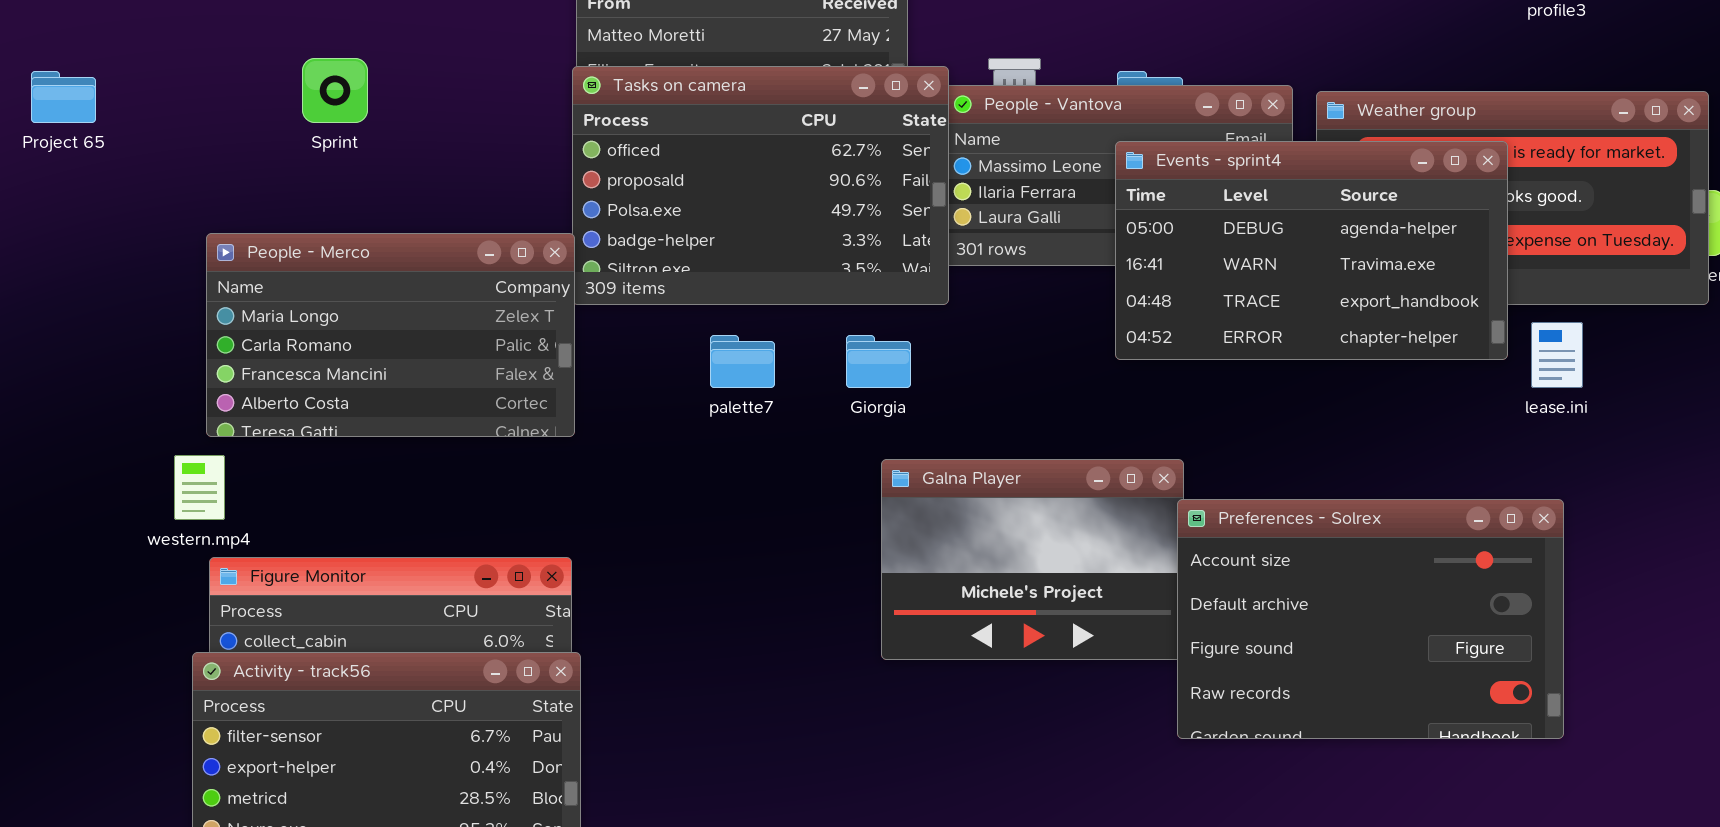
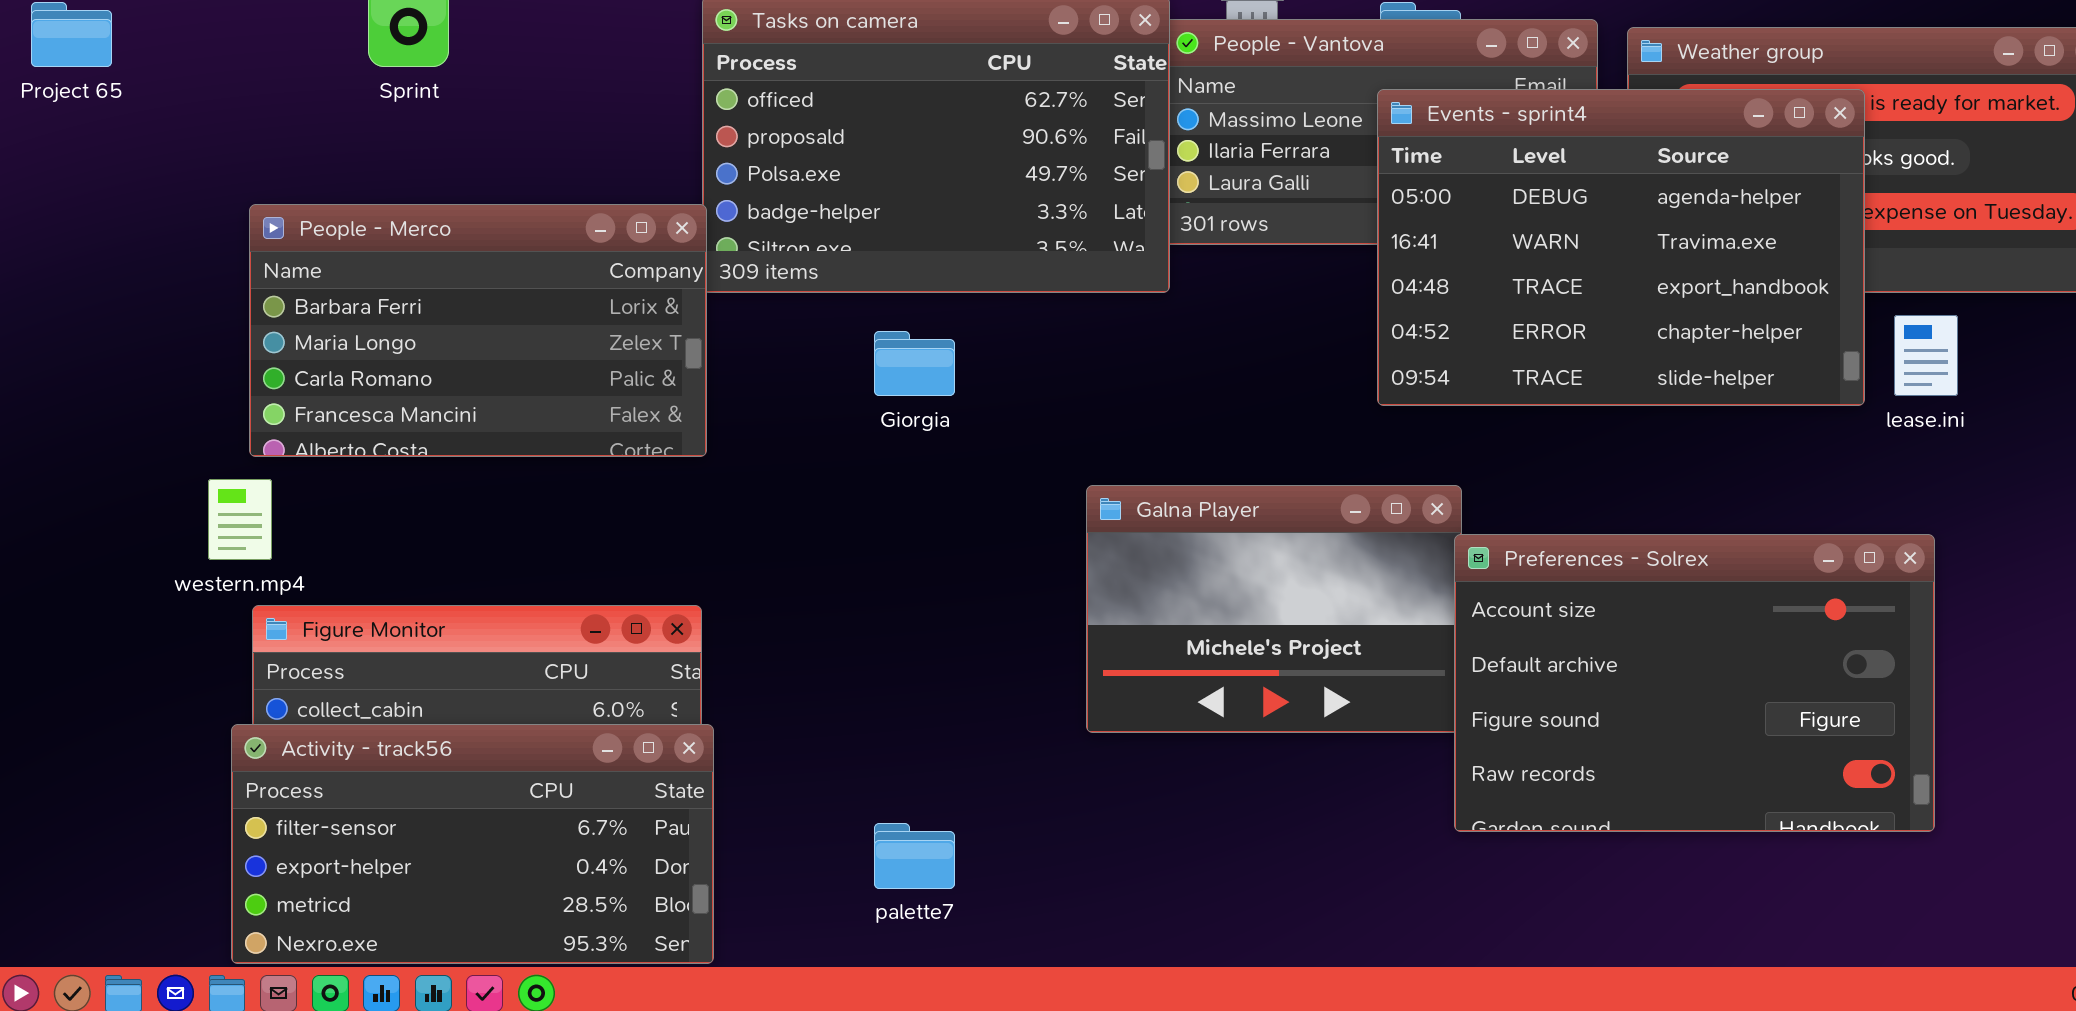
Events - sprint4: [1115,141,1508,360] -> [1377,89,1865,406], resized
People - Merco: [206,233,575,437] -> [249,204,707,457], scrolled up 1 row
palette7: [710,335,775,388] -> [874,823,955,889], moved
Giorgia: [846,335,911,388] -> [874,331,955,396], moved

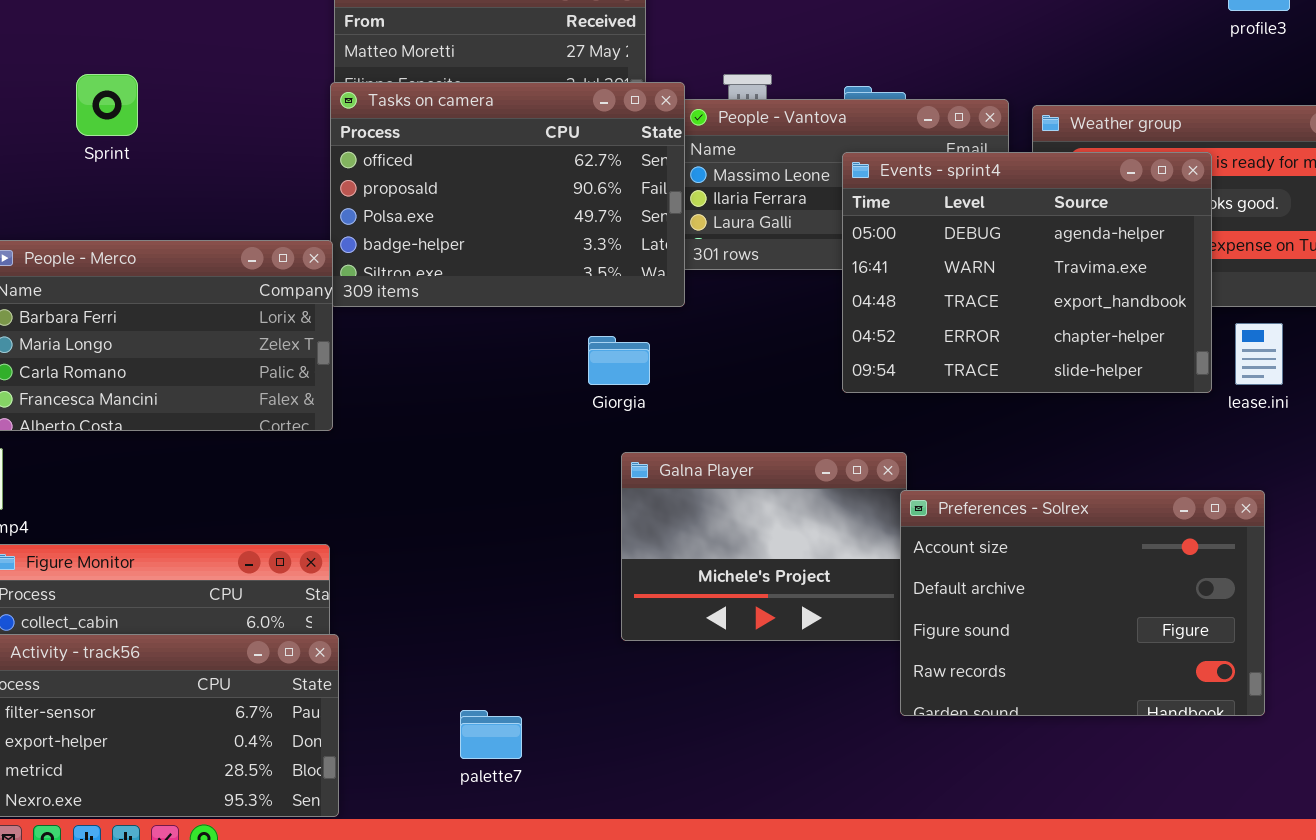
Giorgia: [874,331,955,396] -> [588,336,650,385], moved

